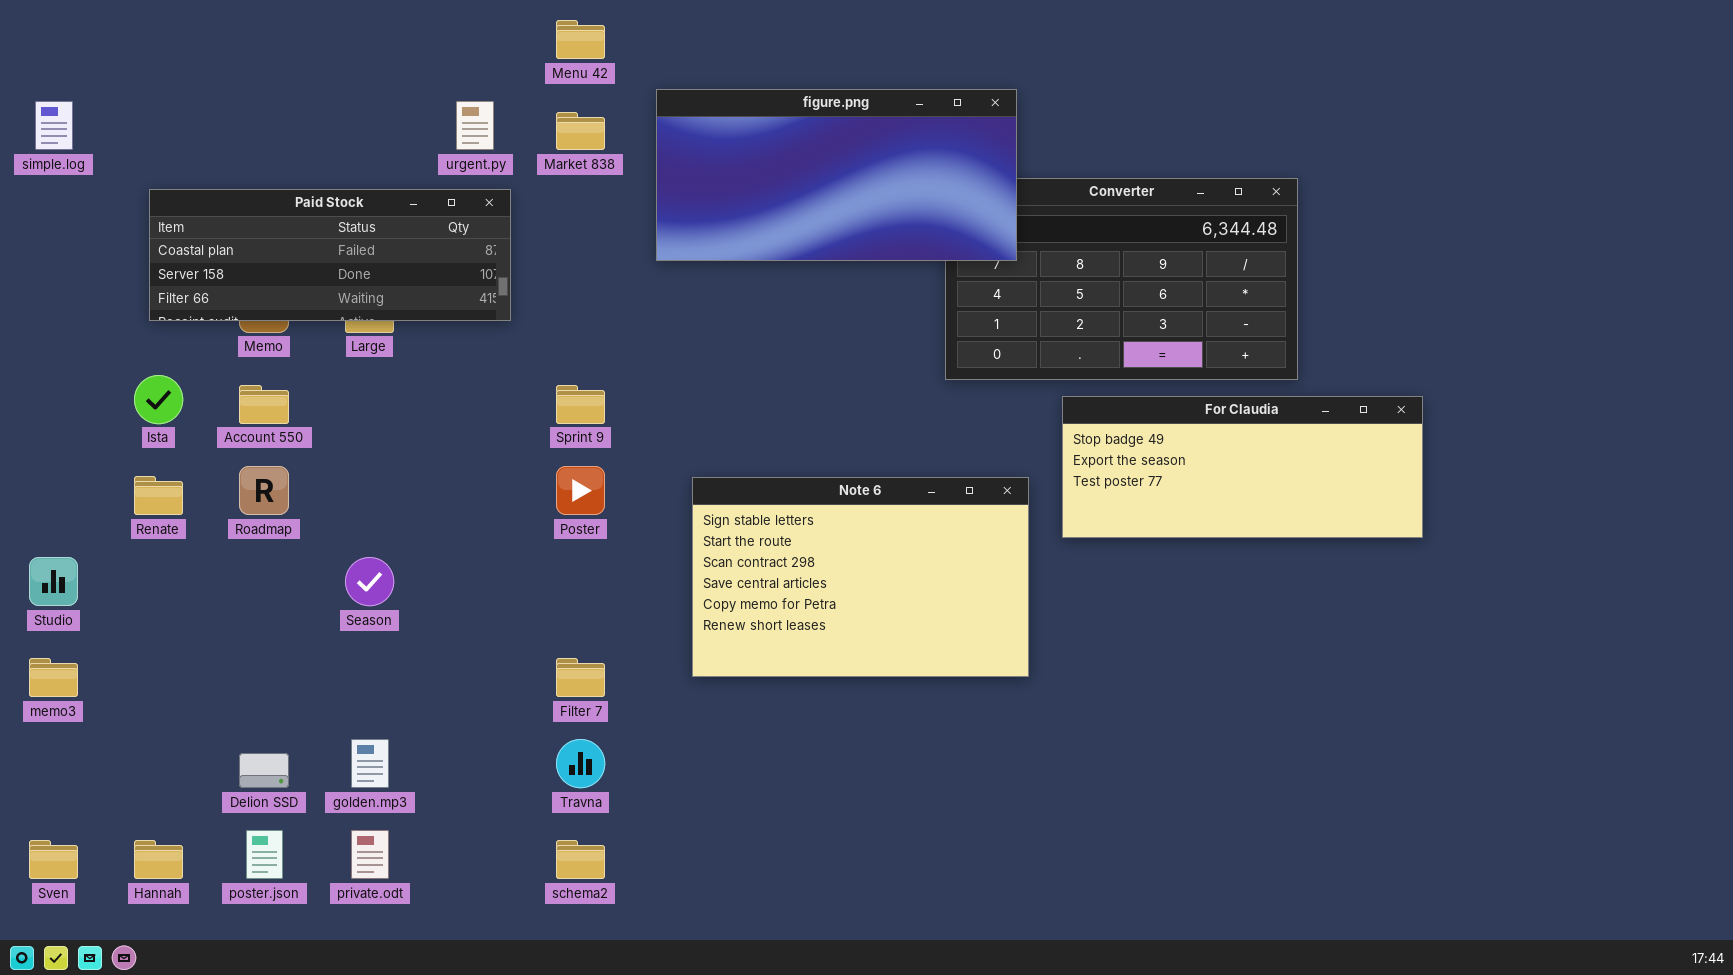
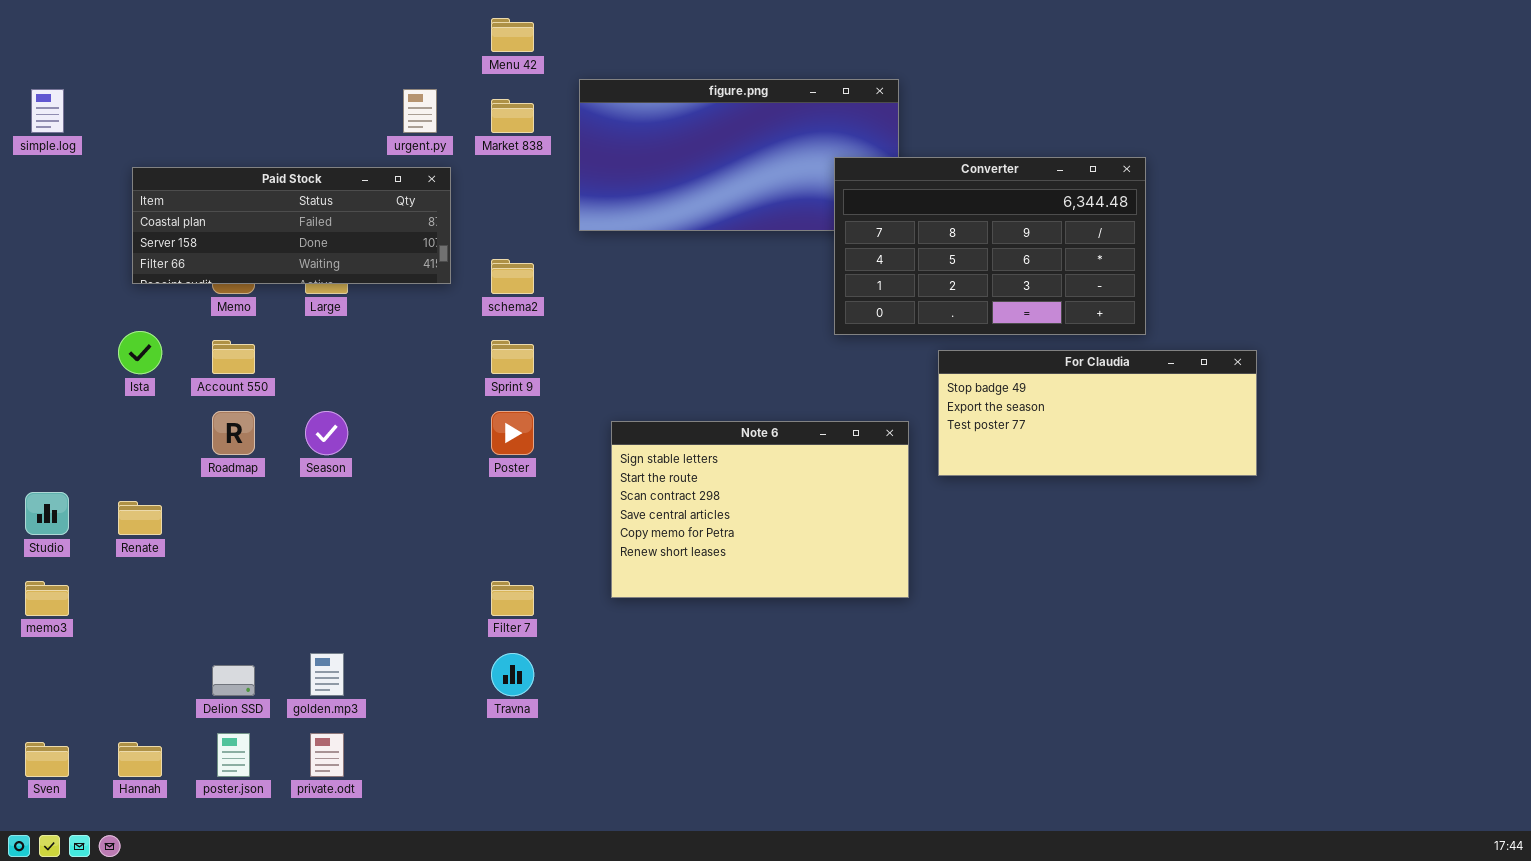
Converter: [945,178,1298,380] -> [834,157,1146,335], raised
Renate: [134,476,183,515] -> [118,501,162,535], moved
Season: [345,557,394,606] -> [305,411,348,455], moved
schema2: [556,840,605,879] -> [491,259,534,294], moved

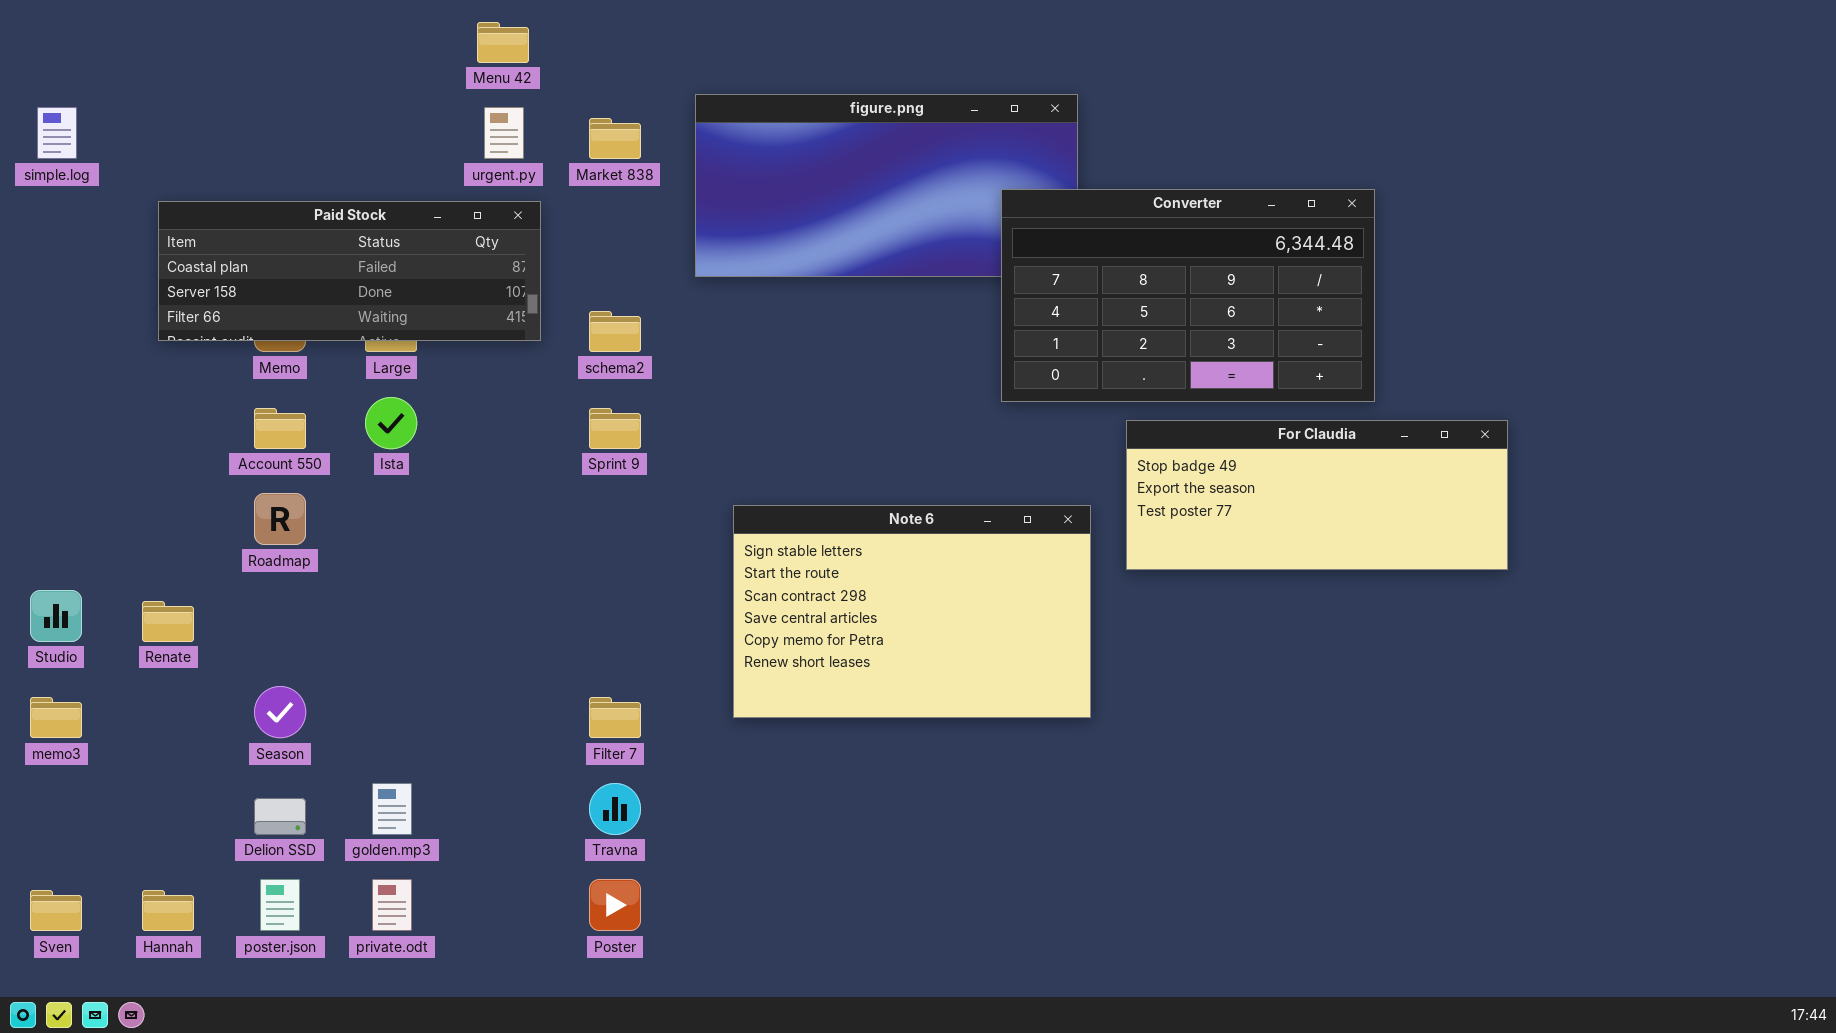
Menu 42: [491,18,534,52] -> [477,22,529,63], moved
Ista: [118,331,162,374] -> [365,397,417,449], moved
Season: [305,411,348,455] -> [254,686,306,738], moved
Poster: [491,411,534,455] -> [589,879,641,931], moved

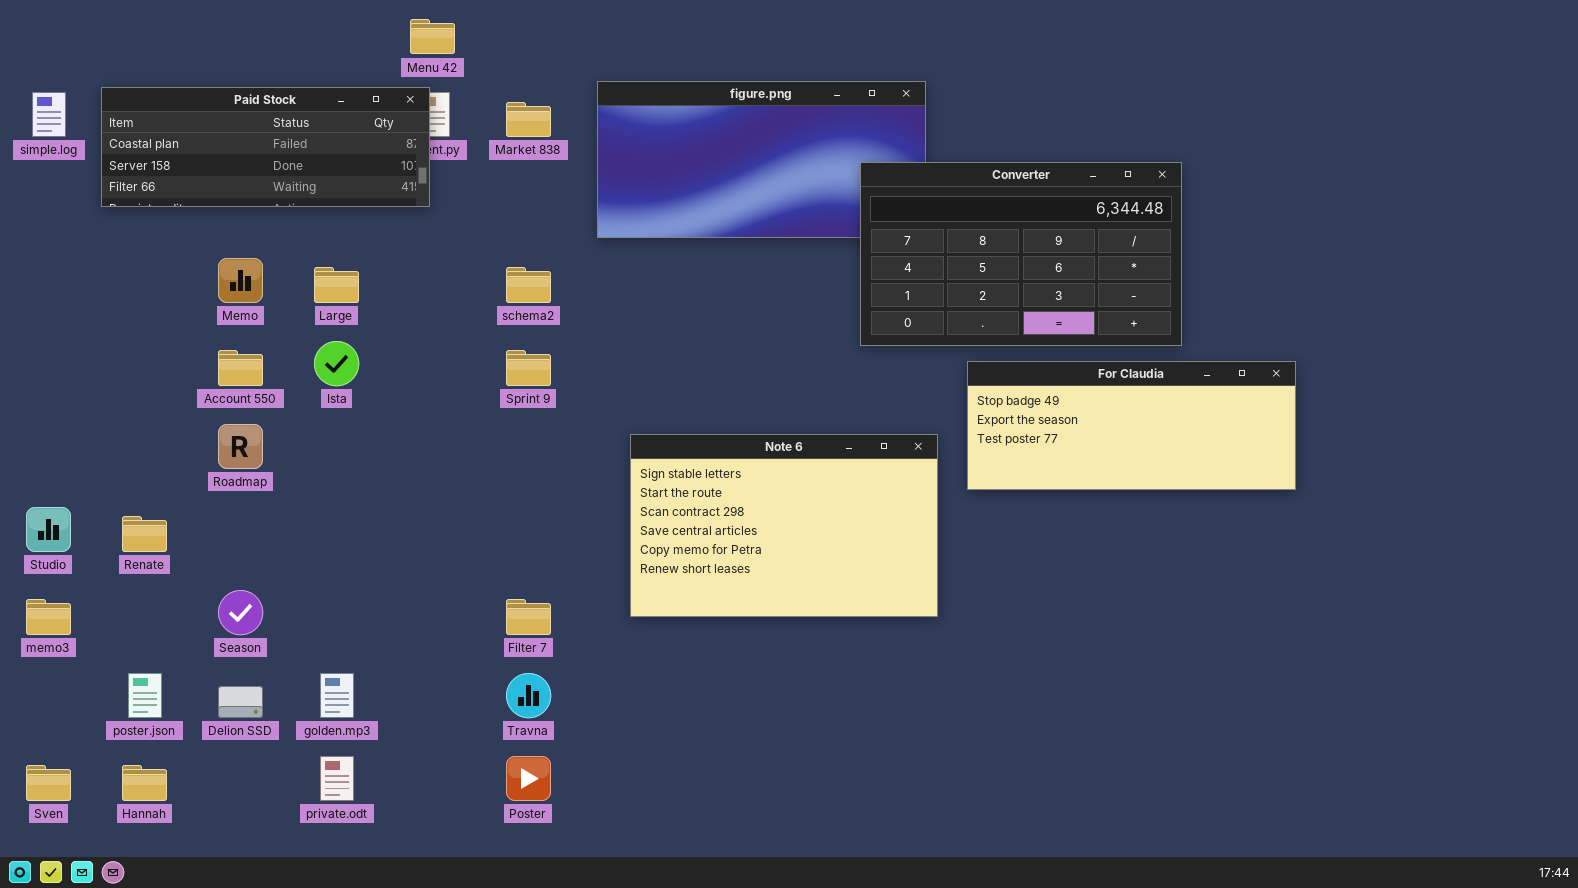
Paid Stock: [158,201,541,341] -> [101,87,430,207], moved
poster.json: [260,879,300,931] -> [128,673,162,718], moved

